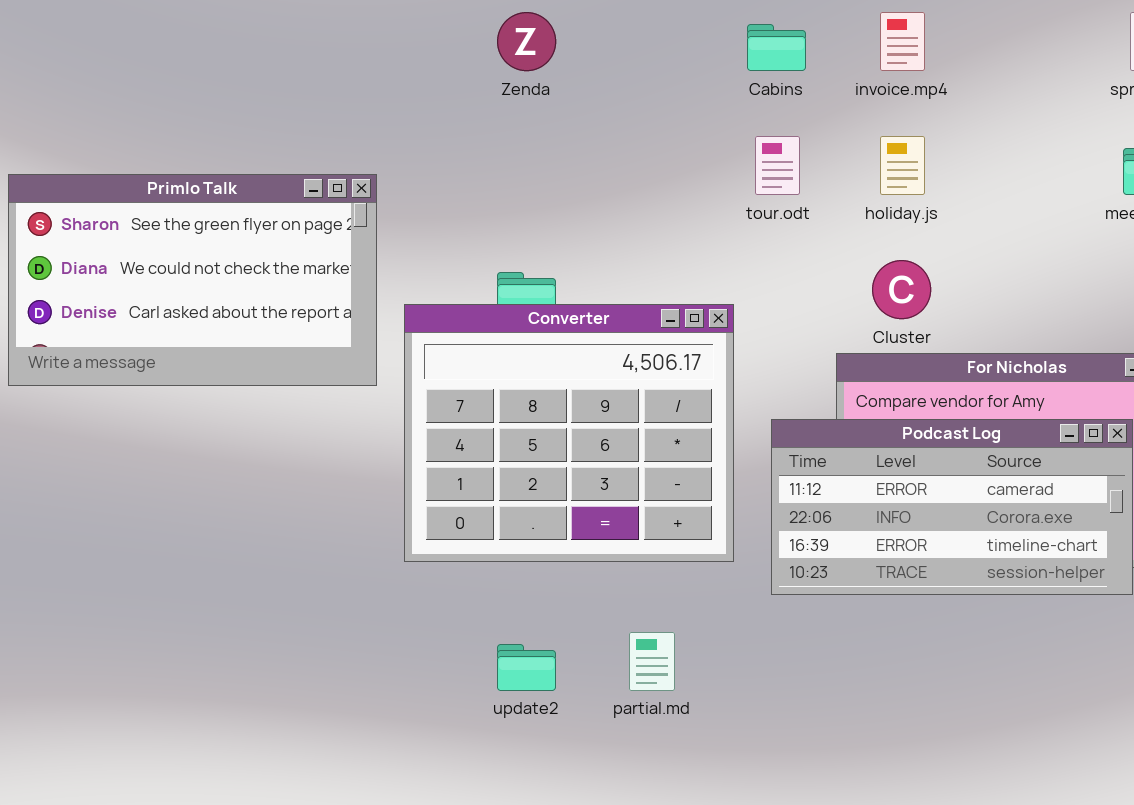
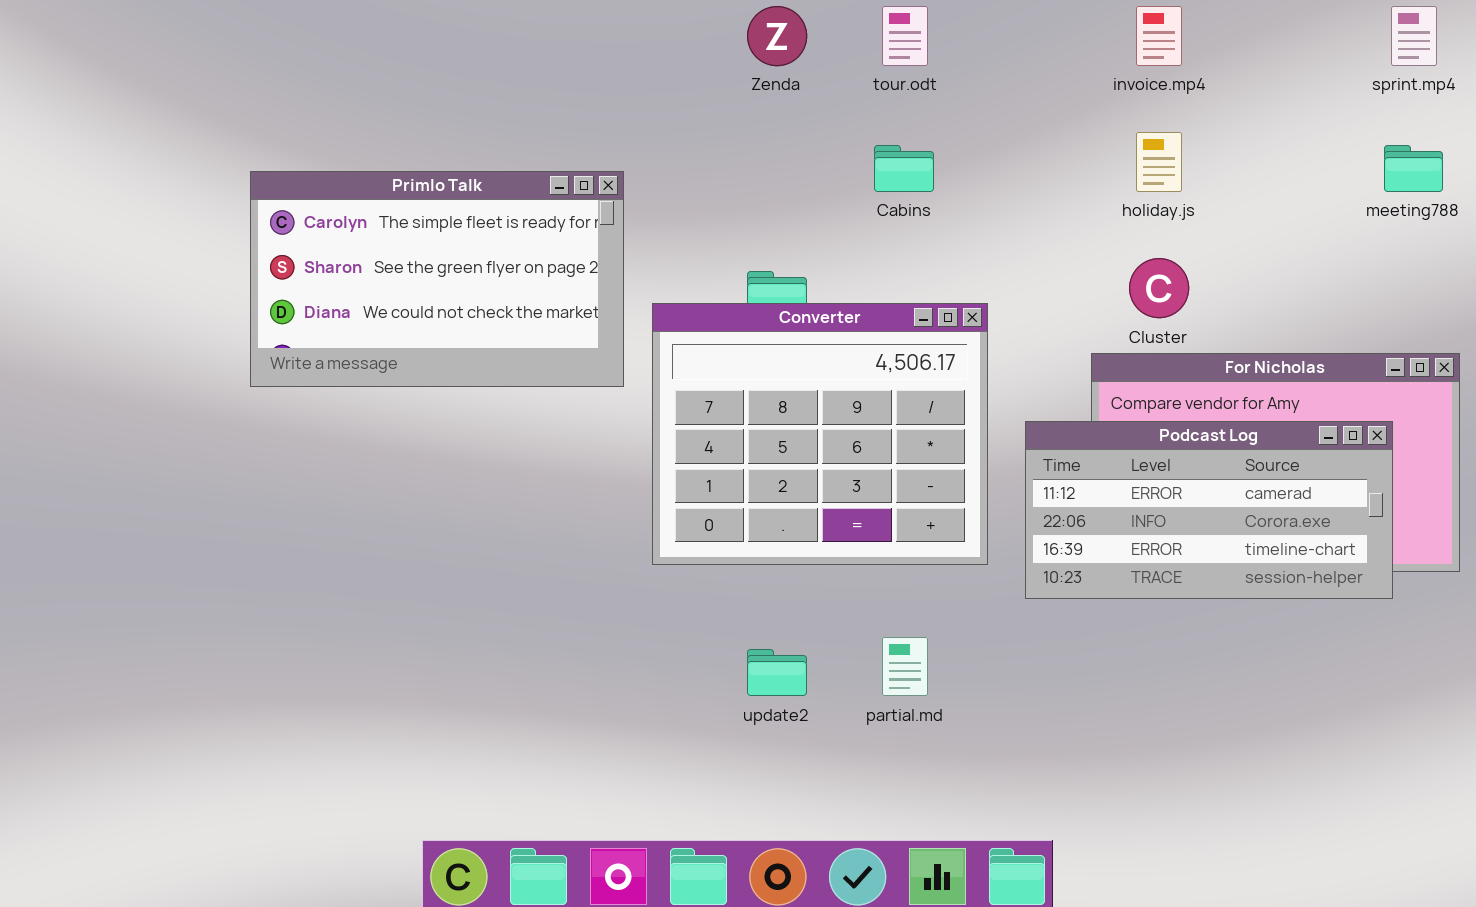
Cabins: [747,24,806,71] -> [874,145,934,192], moved
tour.odt: [755,136,800,195] -> [882,6,928,66], moved
Primlo Talk: [8,174,377,386] -> [250,171,624,387], scrolled up 1 row

